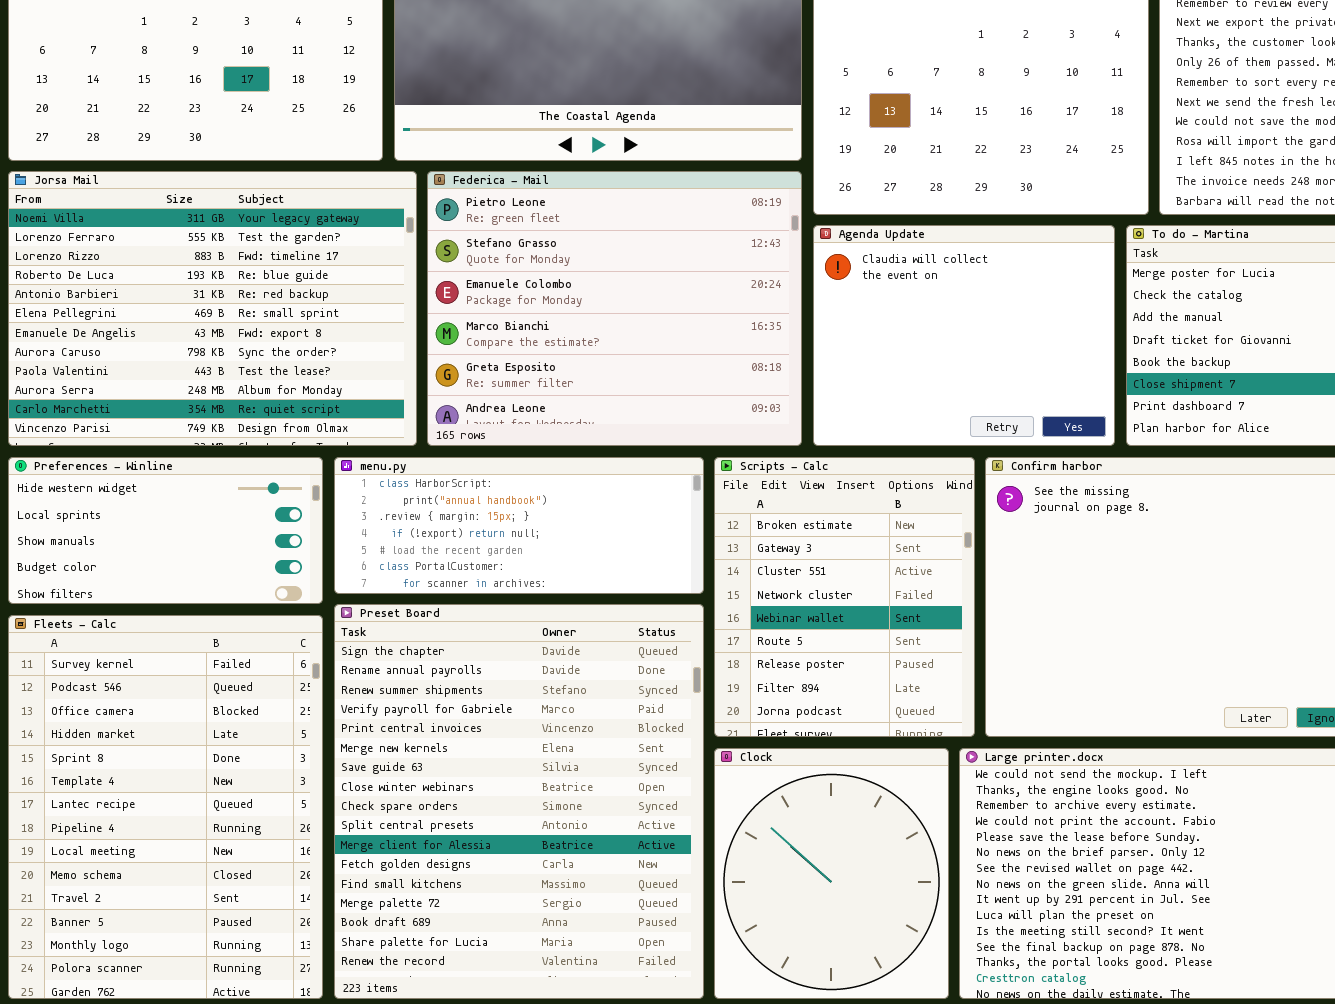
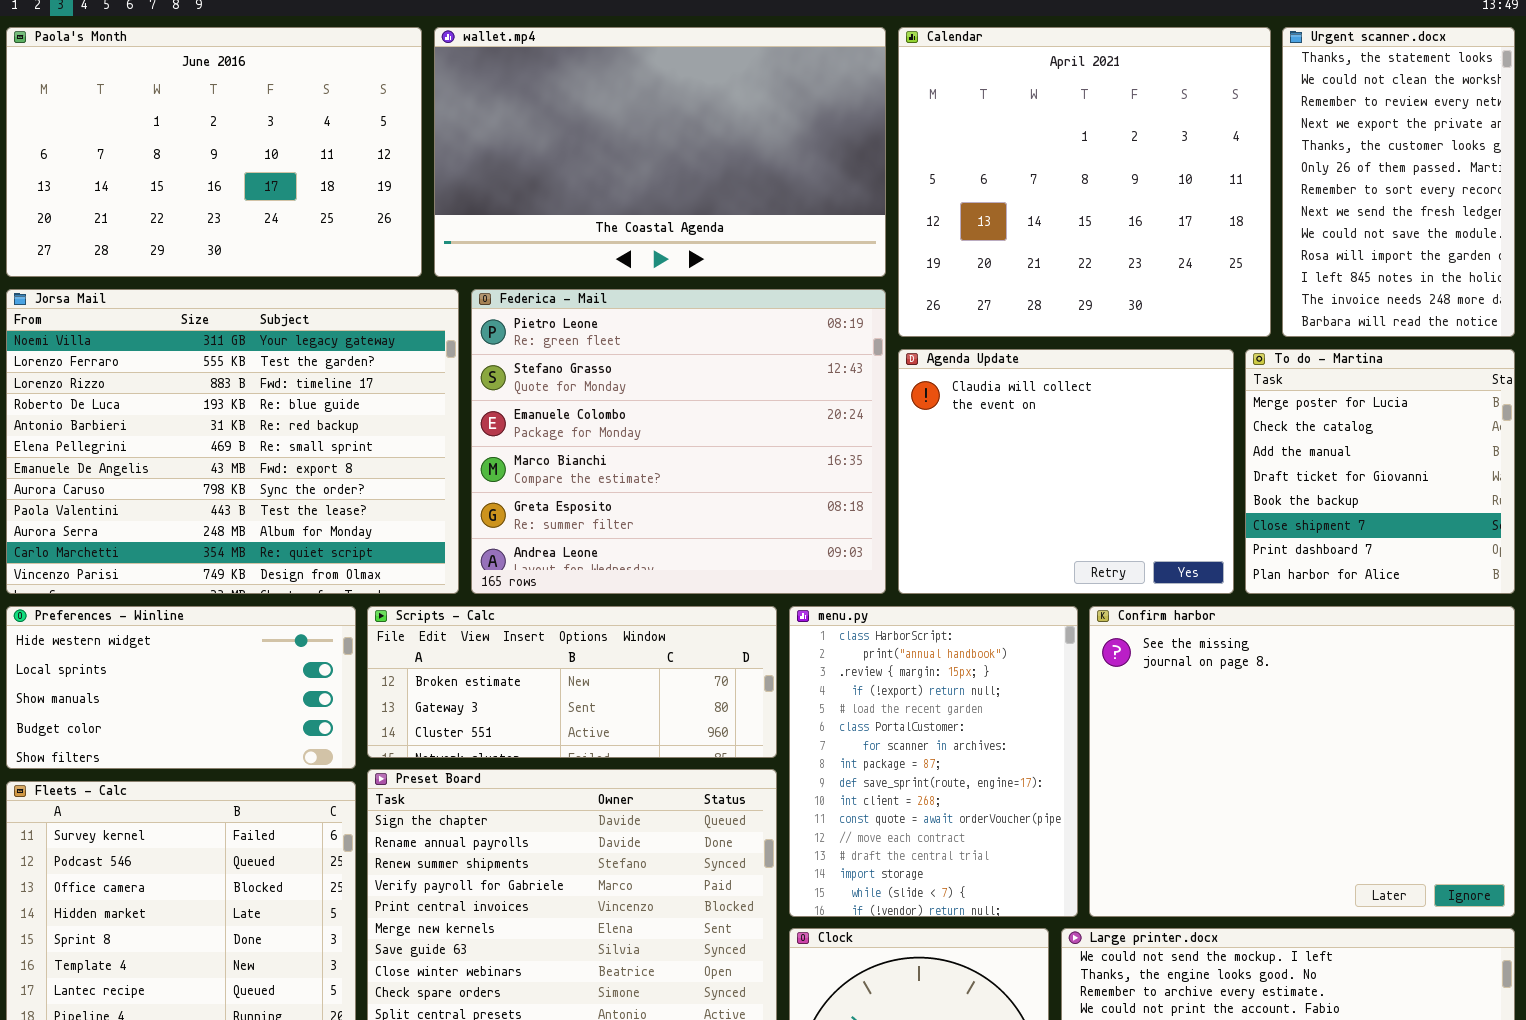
menu.py: [334,457,704,594] -> [789,606,1078,917], moved, resized
Scripts - Calc: [714,457,975,737] -> [367,606,777,758], moved, resized

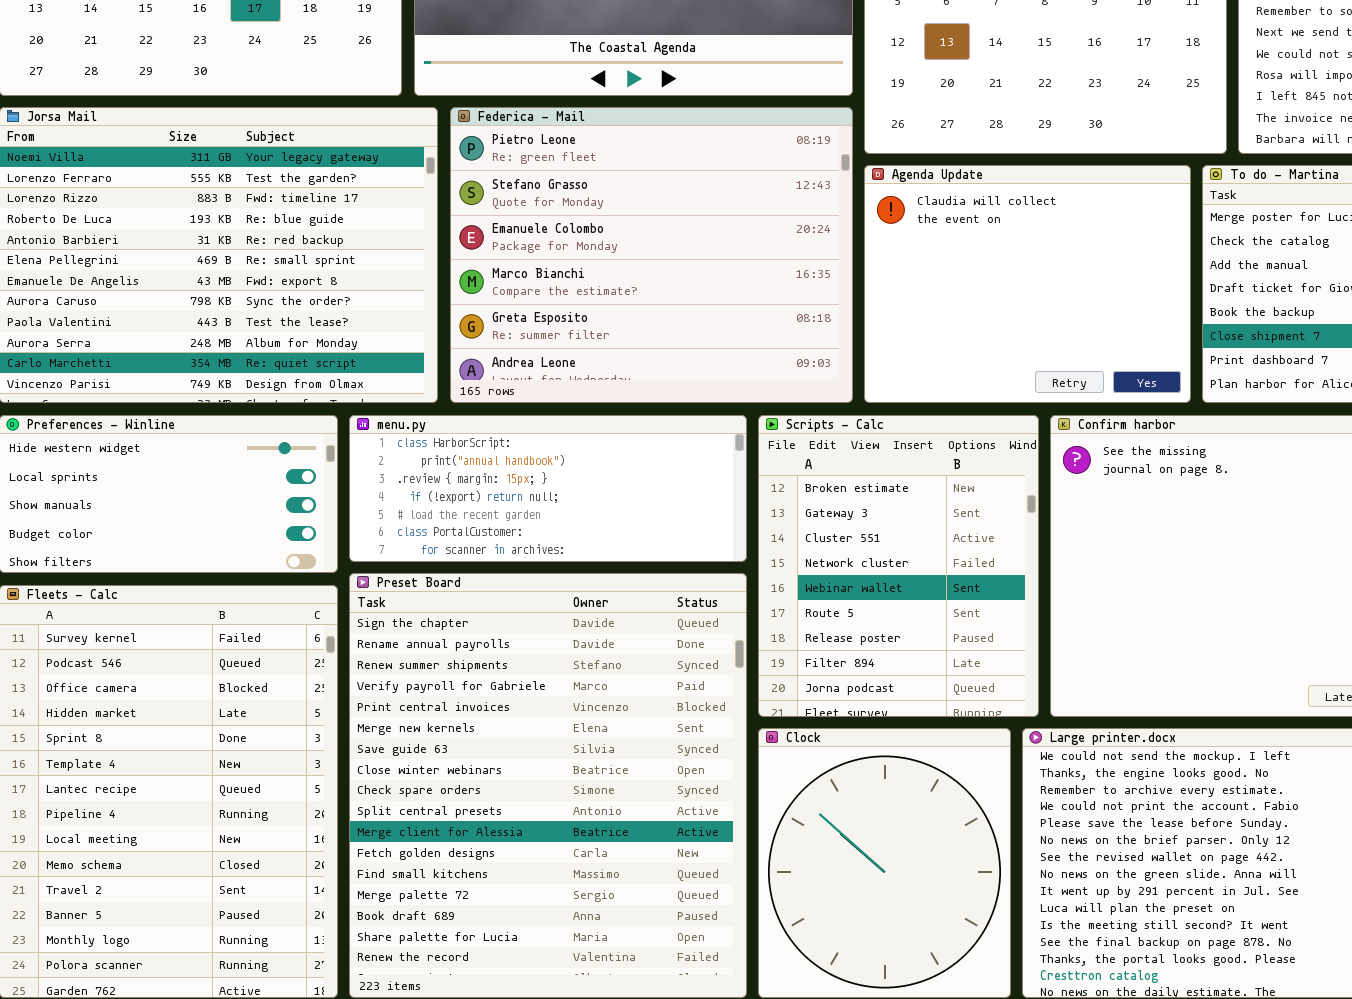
Scripts - Calc: [367,606,777,758] -> [758,415,1039,717], moved, resized
menu.py: [789,606,1078,917] -> [349,415,747,562], moved, resized

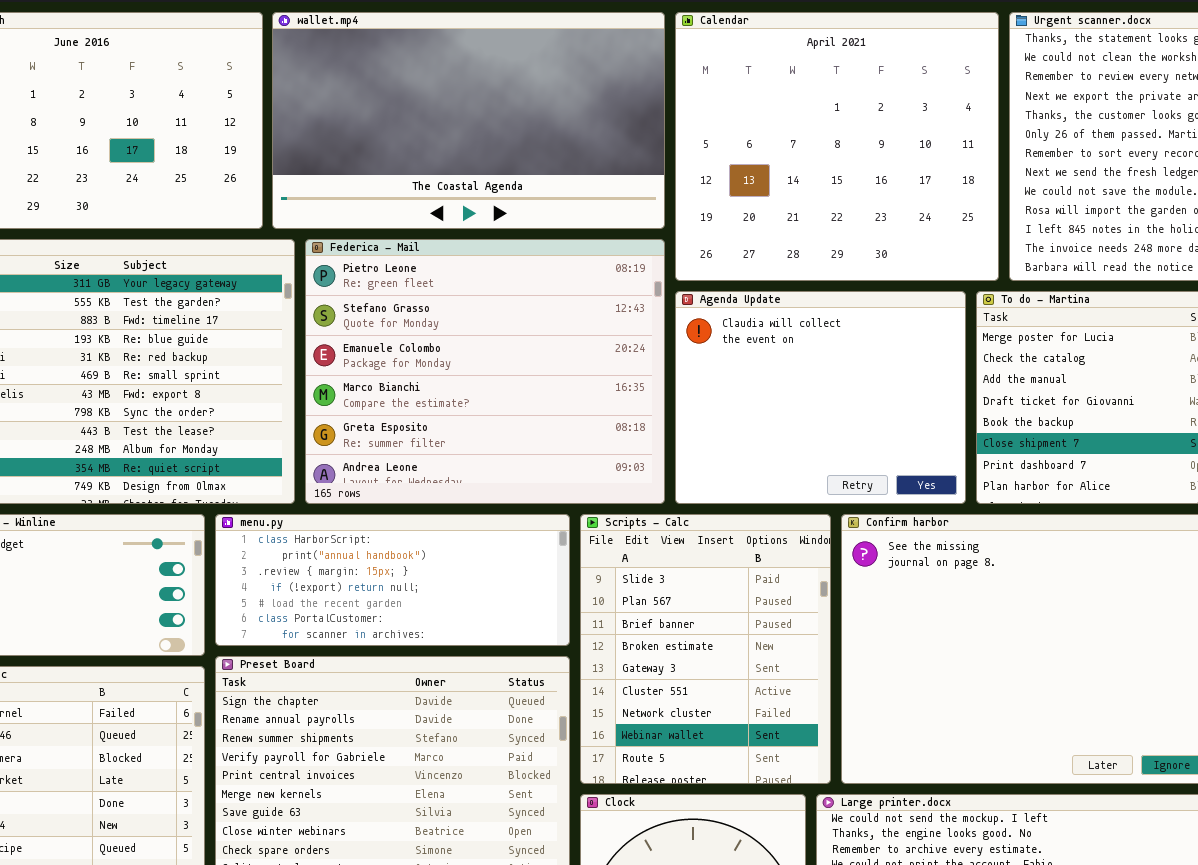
Scripts - Calc: [758,415,1039,717] -> [580,514,831,784], scrolled up 3 rows

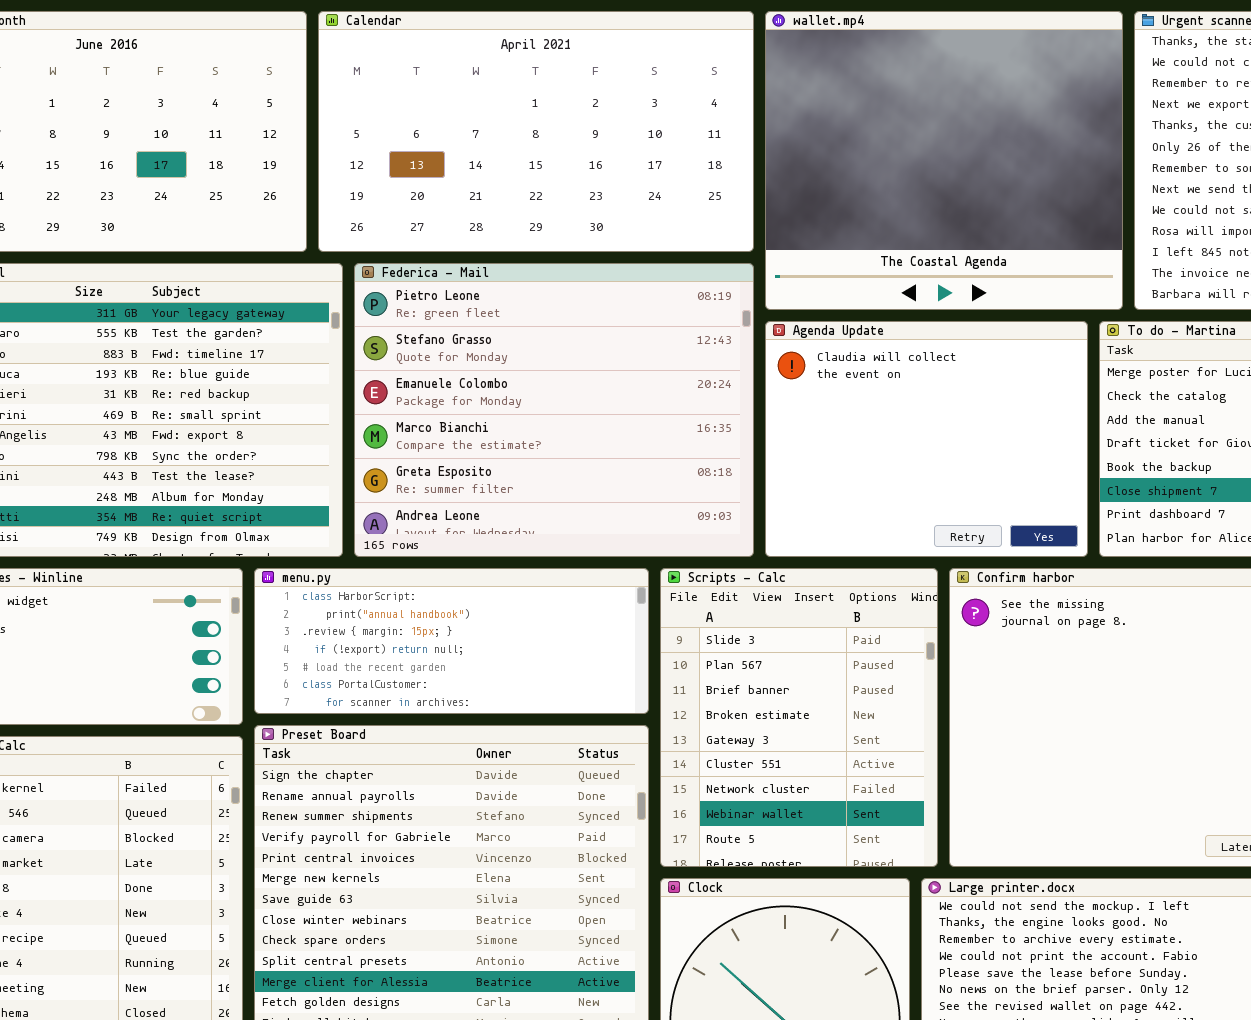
wallet.mp4: [272,12,665,229] -> [765,11,1123,310], moved, resized
Calendar: [675,12,999,281] -> [318,11,754,252], moved, resized

